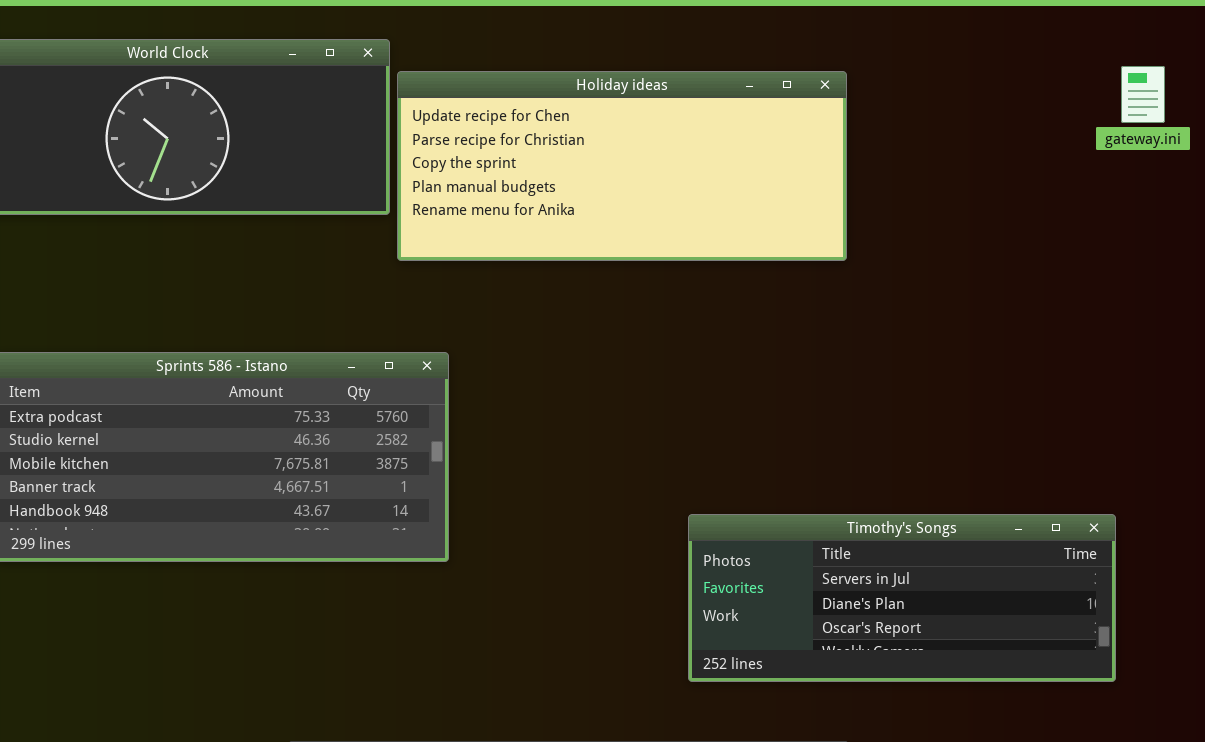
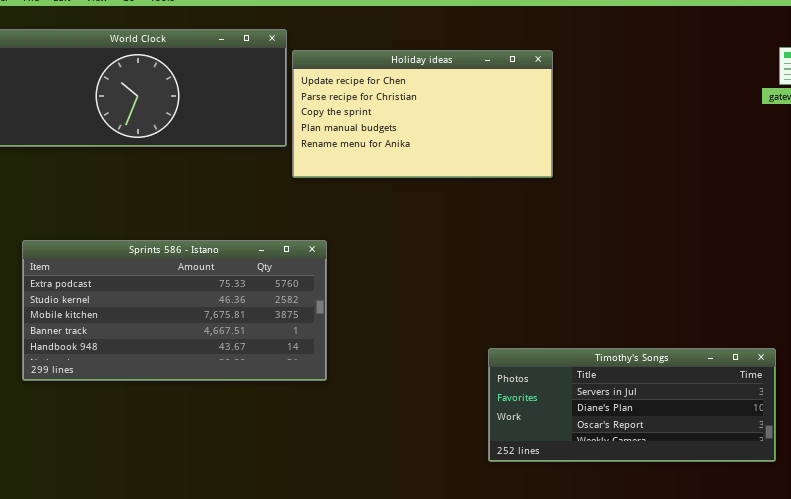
Holiday ideas: [397,71,847,261] -> [292,50,553,178], resized

